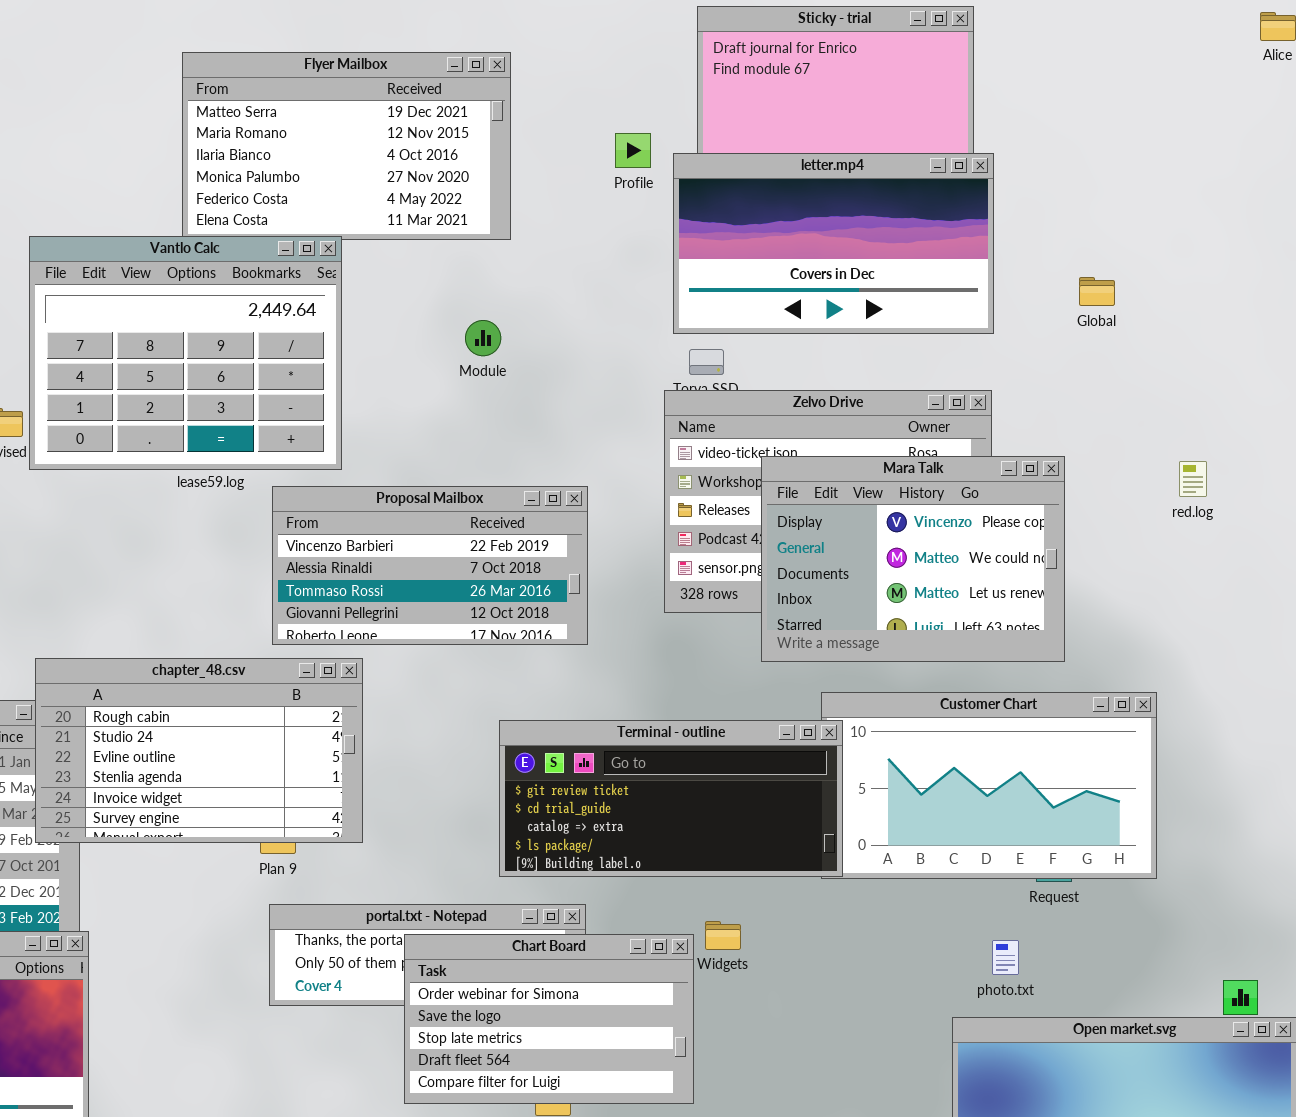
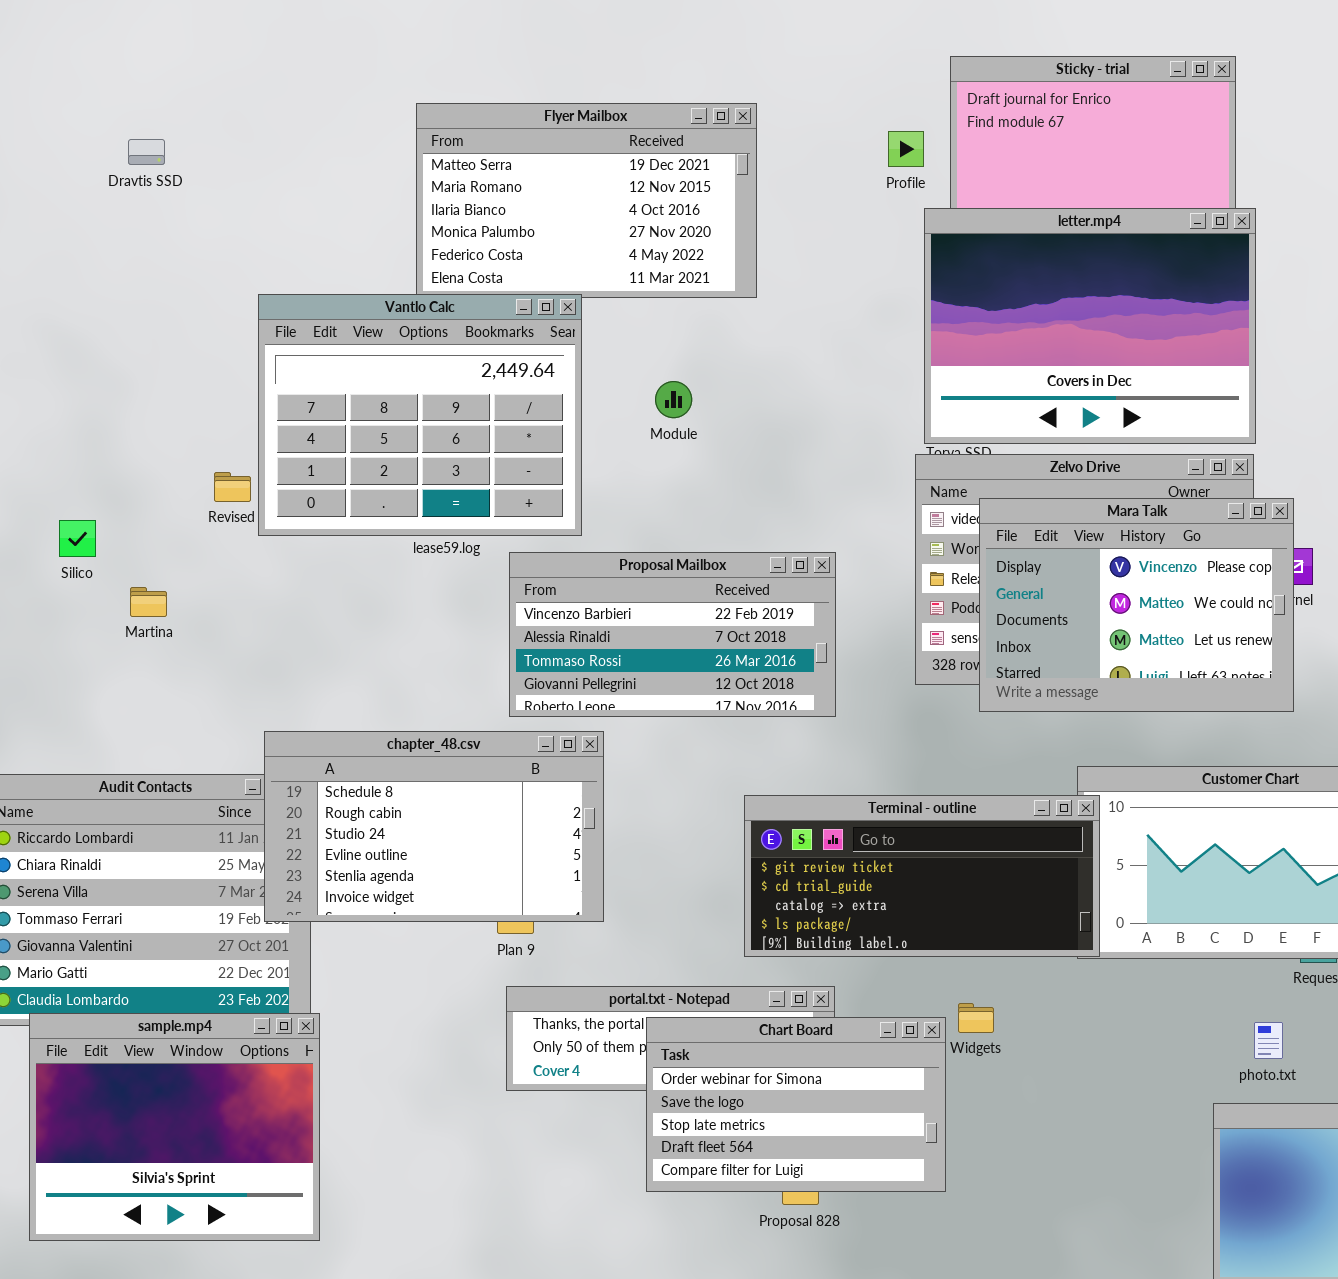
Profile: [615,133,651,168] -> [888,131,924,167], moved
letter.mp4: [673,153,994,334] -> [924,208,1256,444], resized
Module: [465,320,501,356] -> [655,381,692,418], moved
Mara Talk: [761,456,1065,662] -> [979,498,1294,712], moved
chapter_48.csv: [35,658,363,843] -> [264,731,604,922], scrolled up 1 row

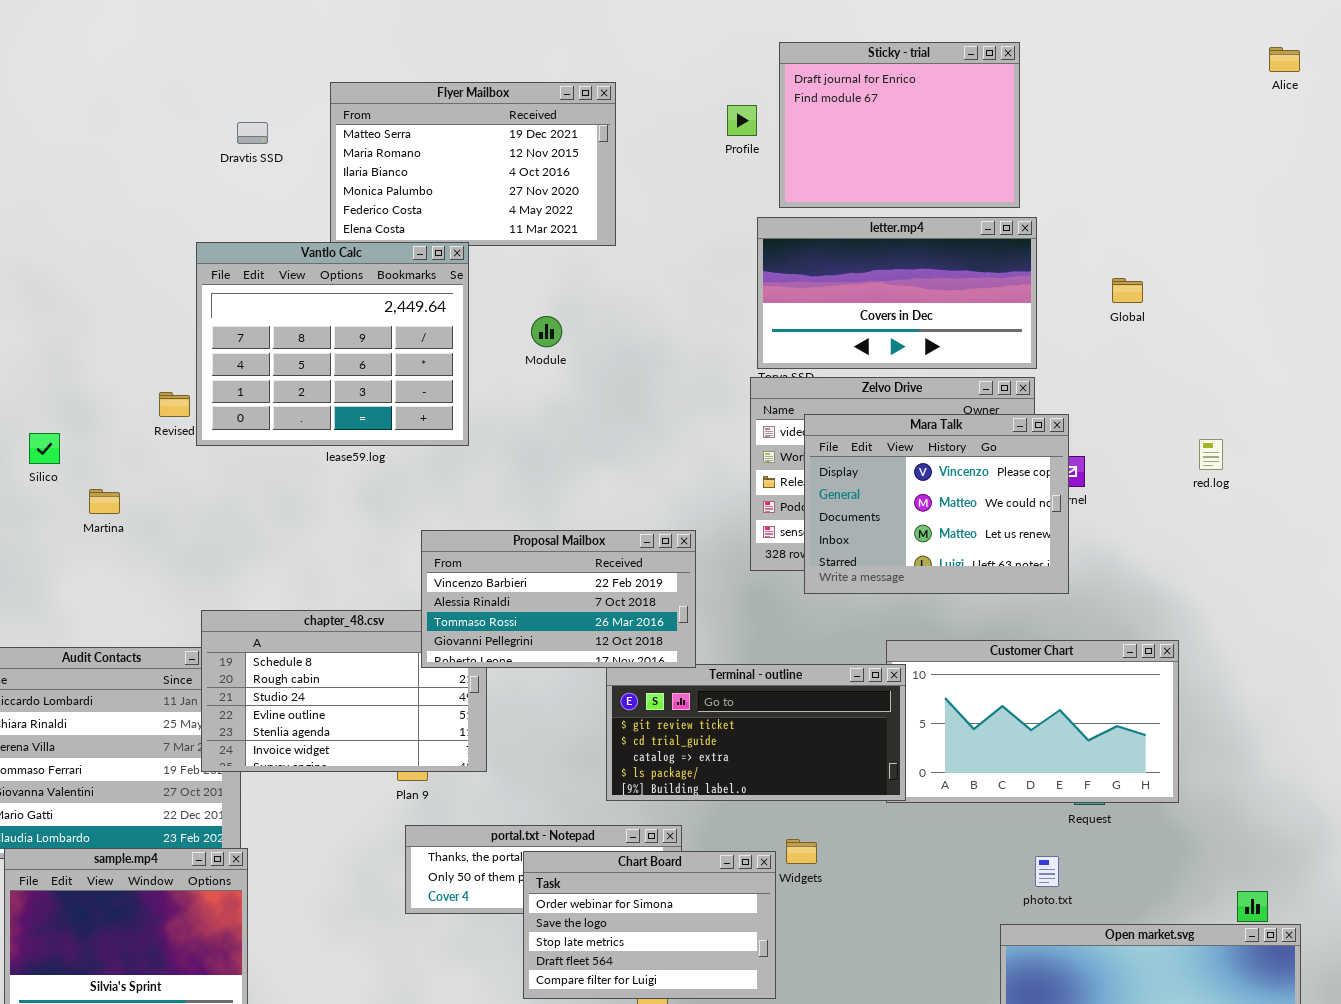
Dravtis SSD: [128,139,165,165] -> [237,122,268,144], moved
letter.mp4: [924,208,1256,444] -> [757,217,1037,369], resized
Proposal Mailbox: [509,552,836,717] -> [421,530,696,668], moved

